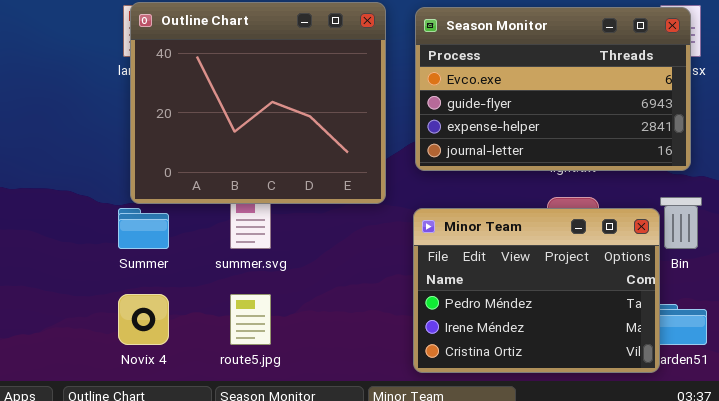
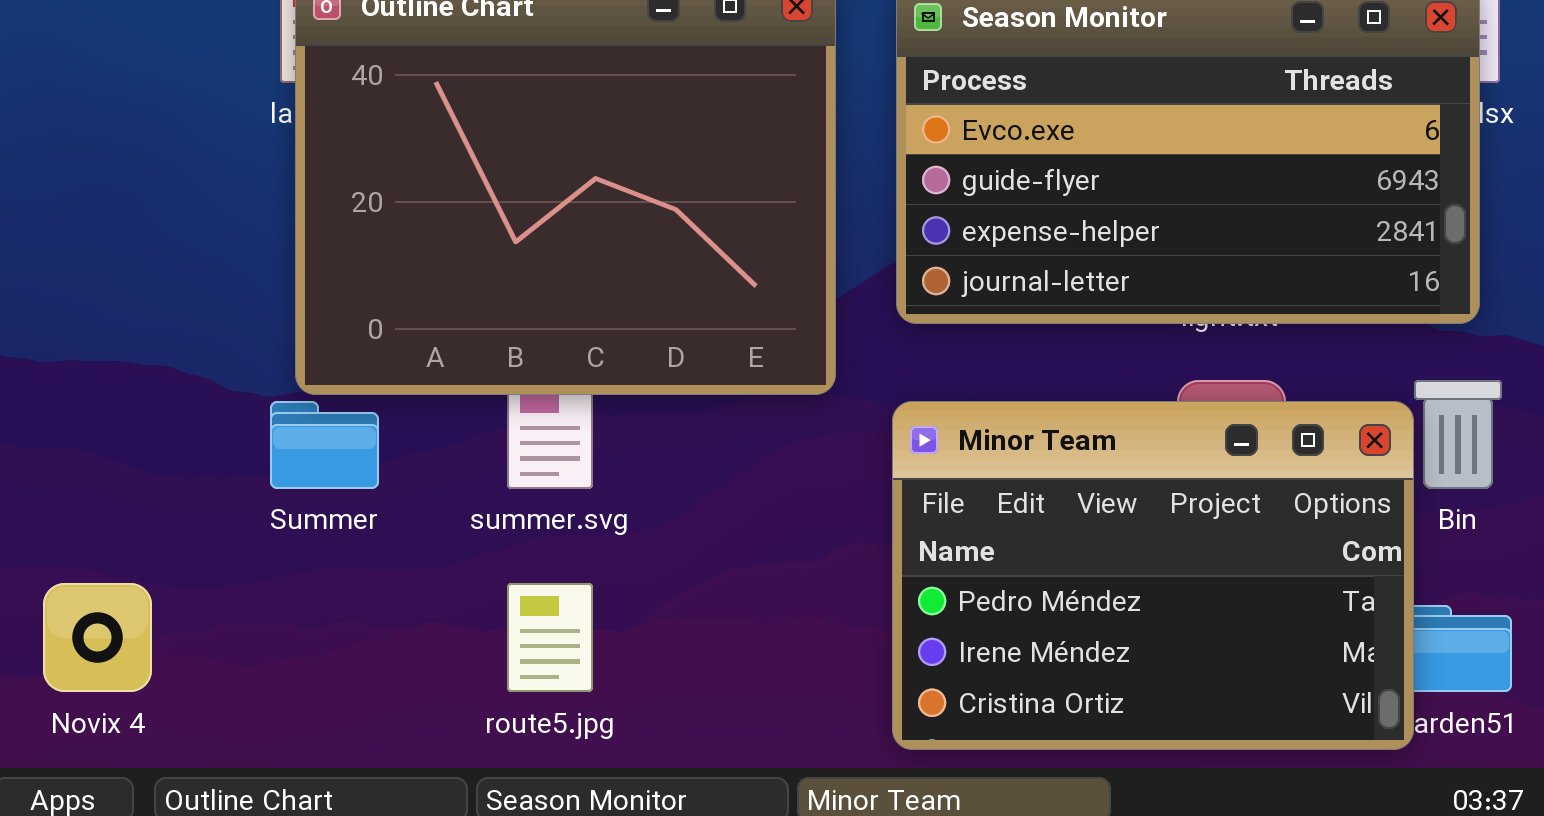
Novix 4: [118,294,169,345] -> [43,583,152,692], moved

